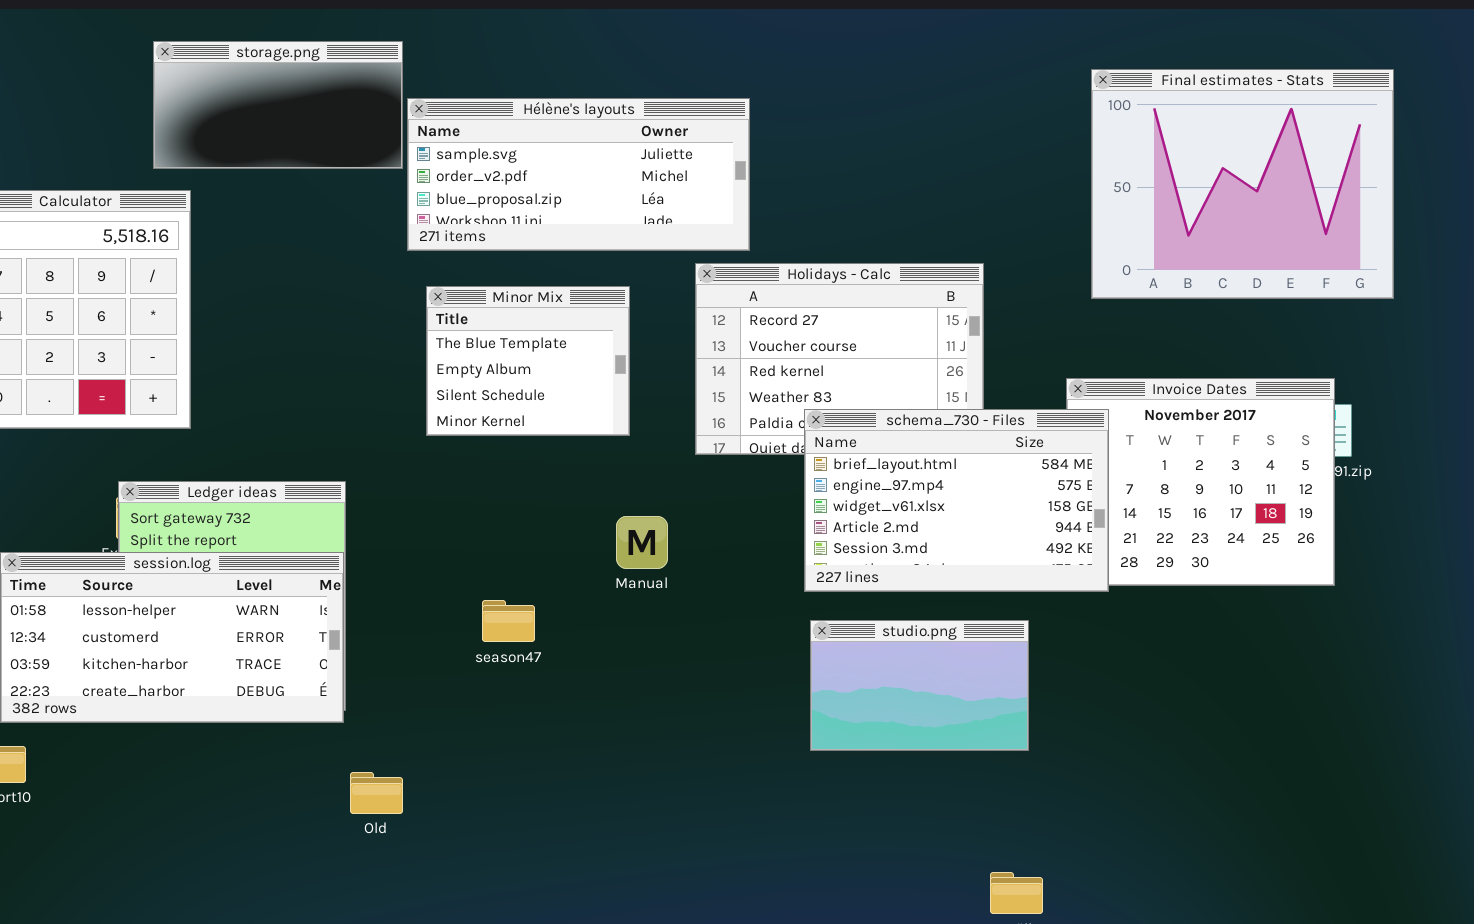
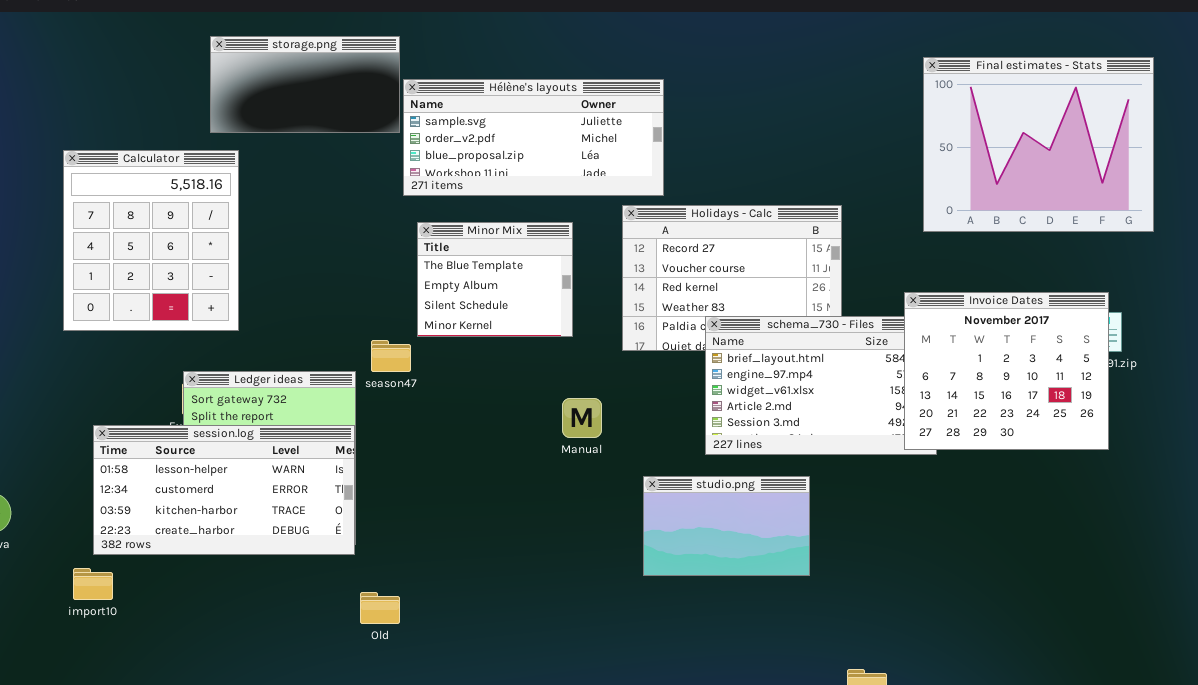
Invoice Dates: [1066,378,1335,586] -> [904,292,1109,450], raised
season47: [482,600,535,642] -> [371,340,411,372], moved
studio.png: [810,620,1029,751] -> [643,476,810,576], moved

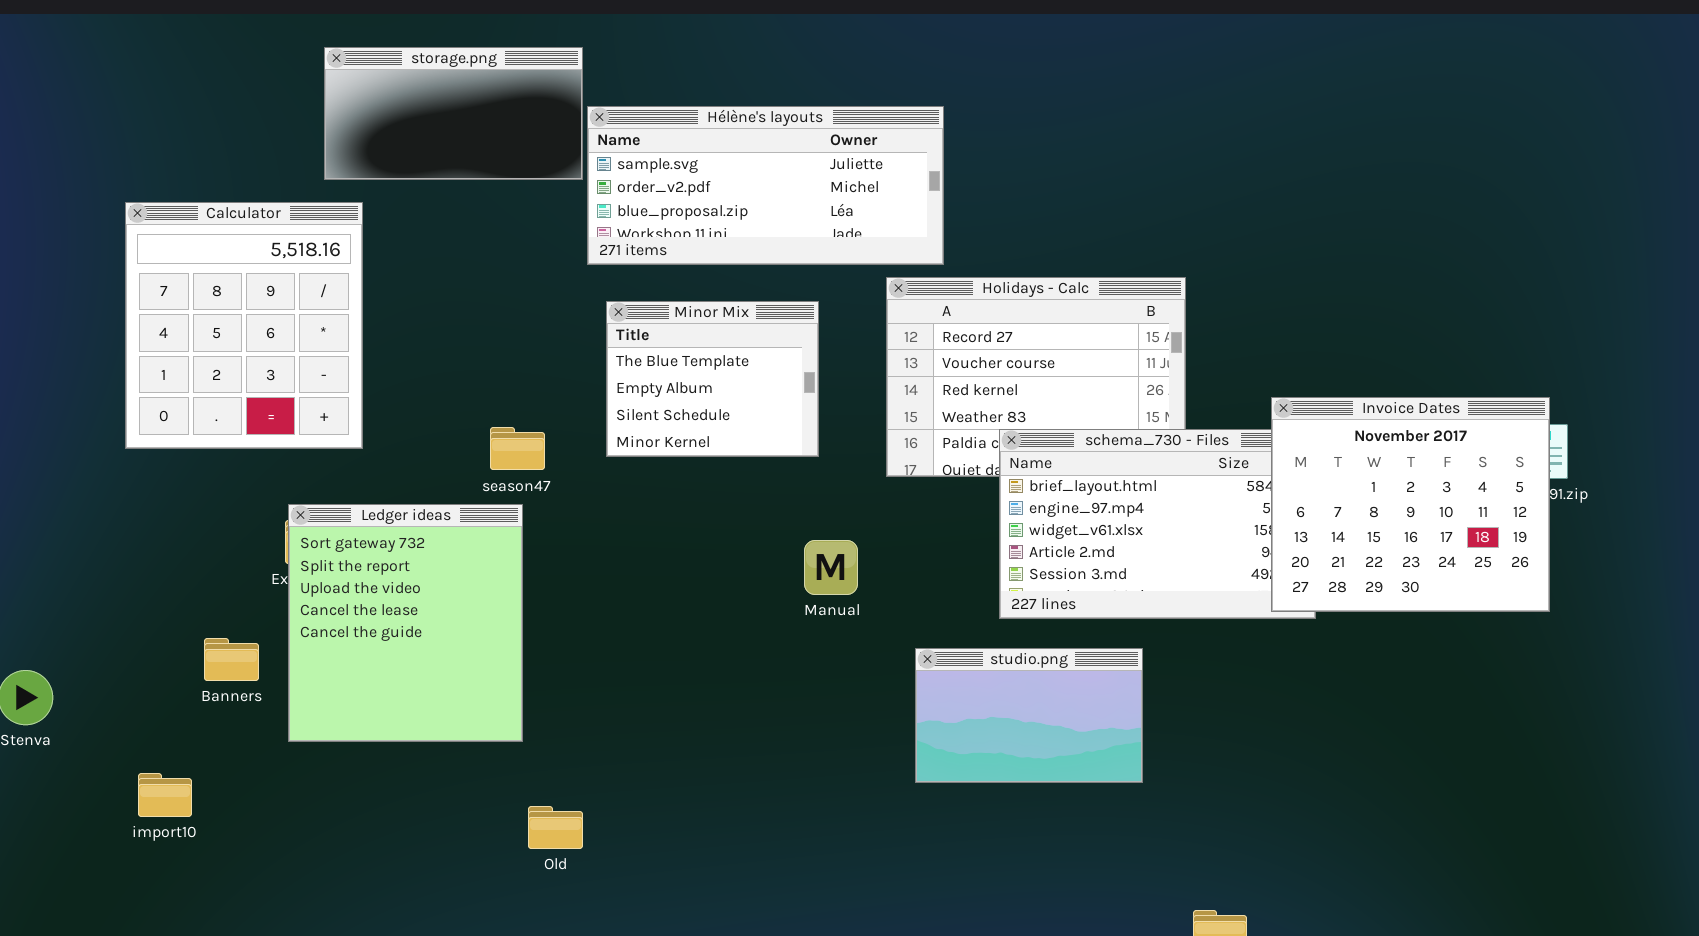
Final estimates - Stats: [923,57,1154,232] -> none, closed
season47: [371,340,411,372] -> [490,427,545,470], moved
session.log: [93,425,355,555] -> none, closed

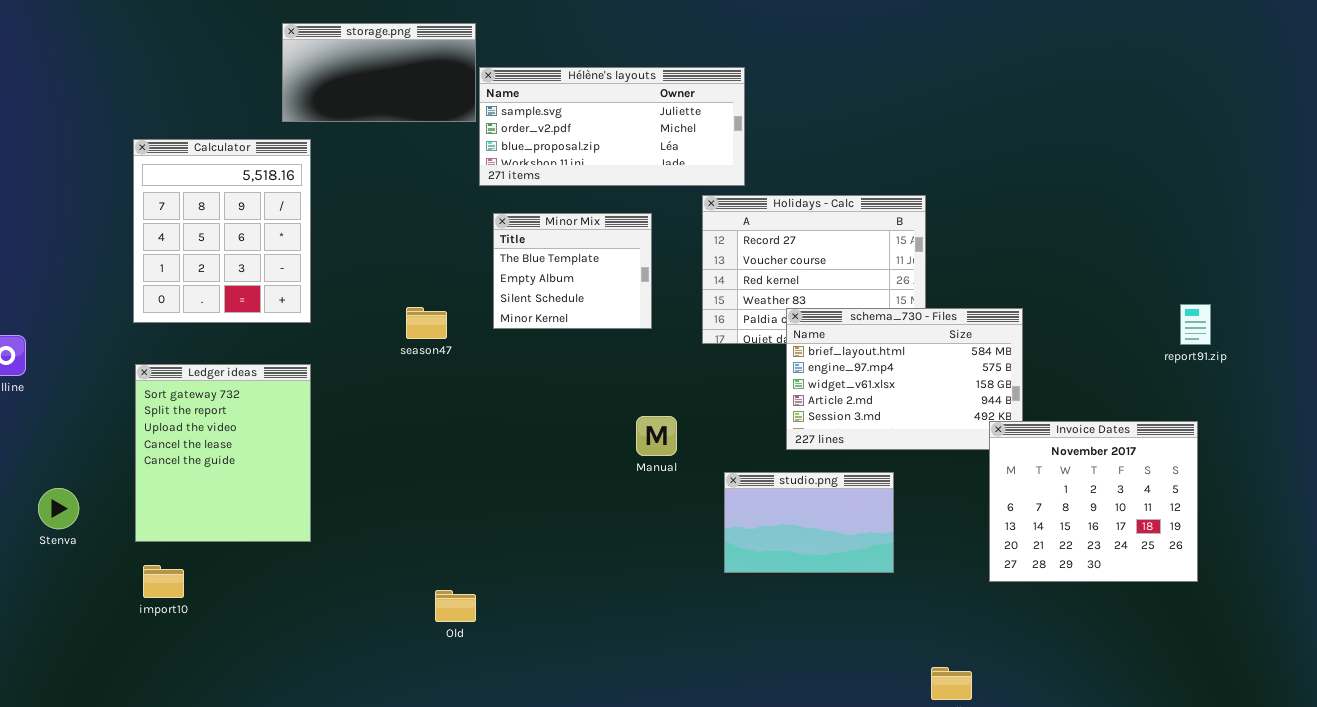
Invoice Dates: [1271,397,1550,612] -> [989,421,1198,582], moved
Ledger ideas: [288,504,523,742] -> [135,364,311,542], moved
Manual: [804,540,858,595] -> [636,416,677,456], moved

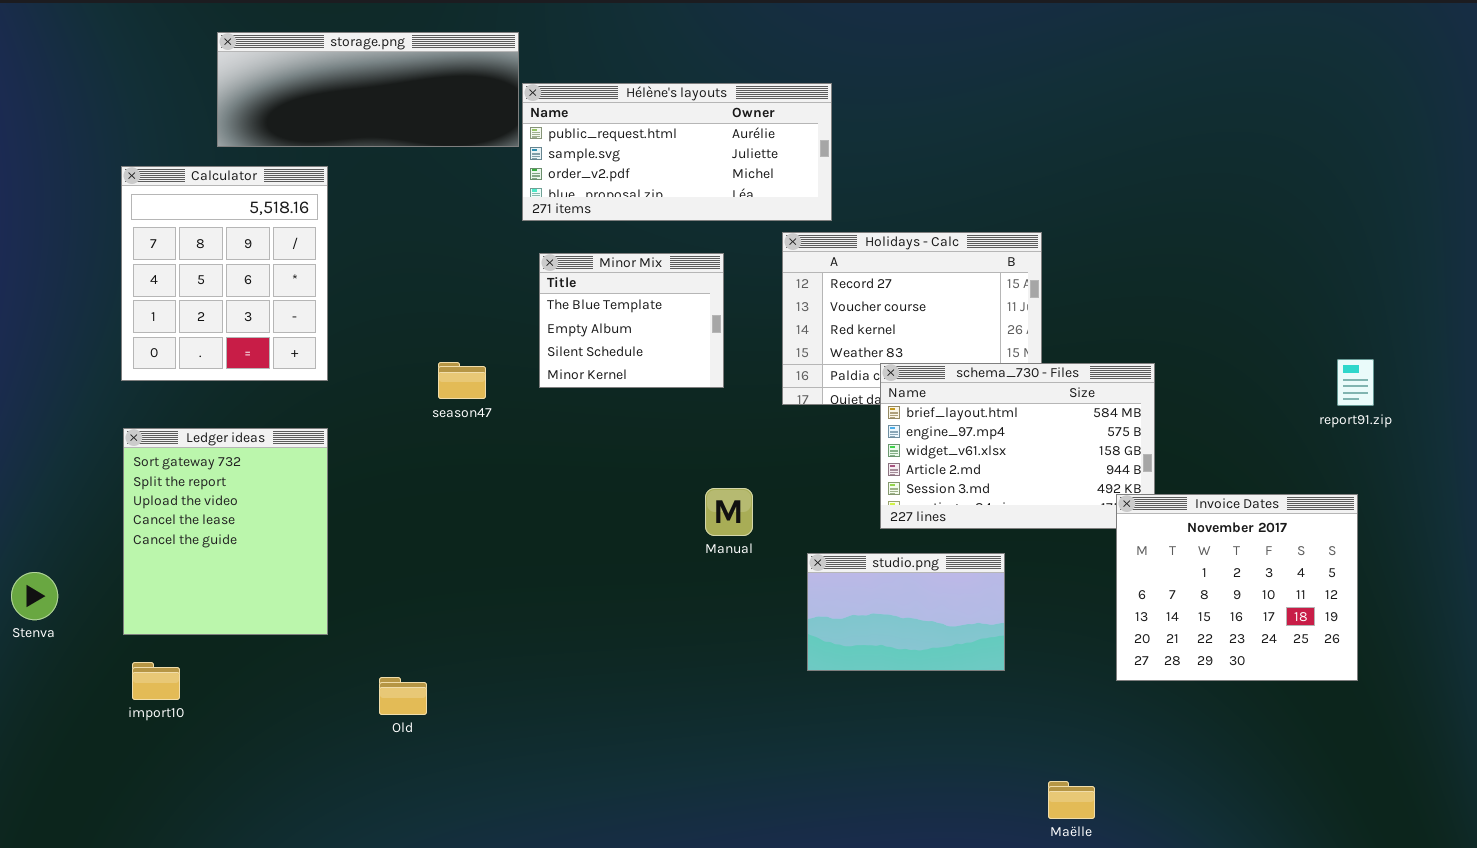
storage.png: [282,23,476,122] -> [217,32,519,147], resized
Hélène's layouts: [479,67,745,186] -> [522,83,832,221], scrolled up 1 row
Old: [435,590,476,622] -> [379,677,427,715], moved

